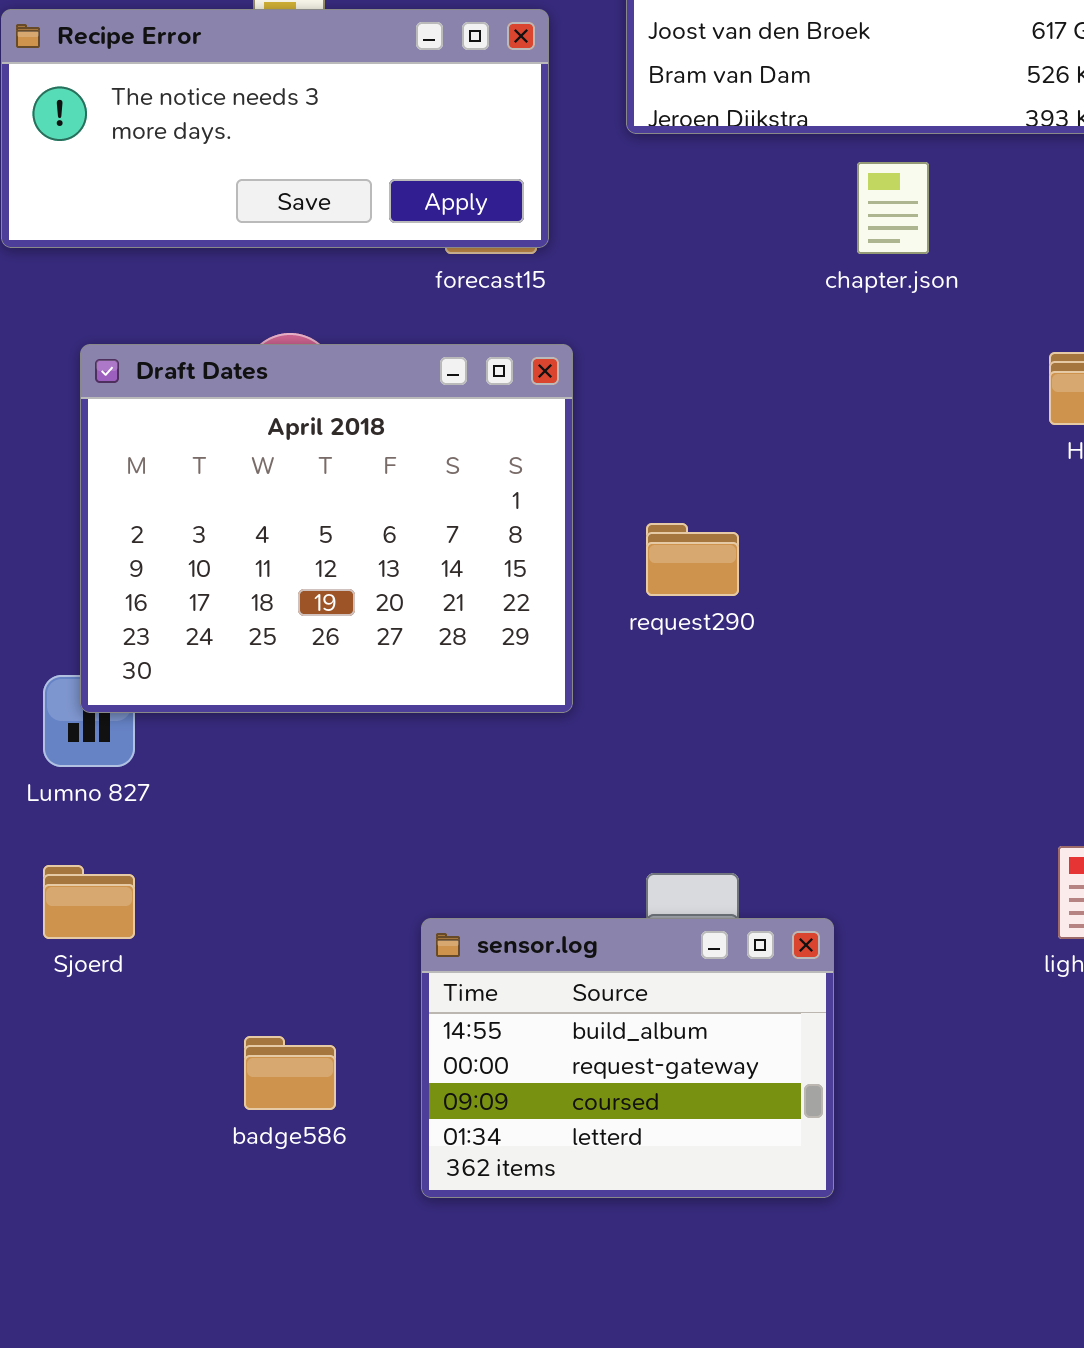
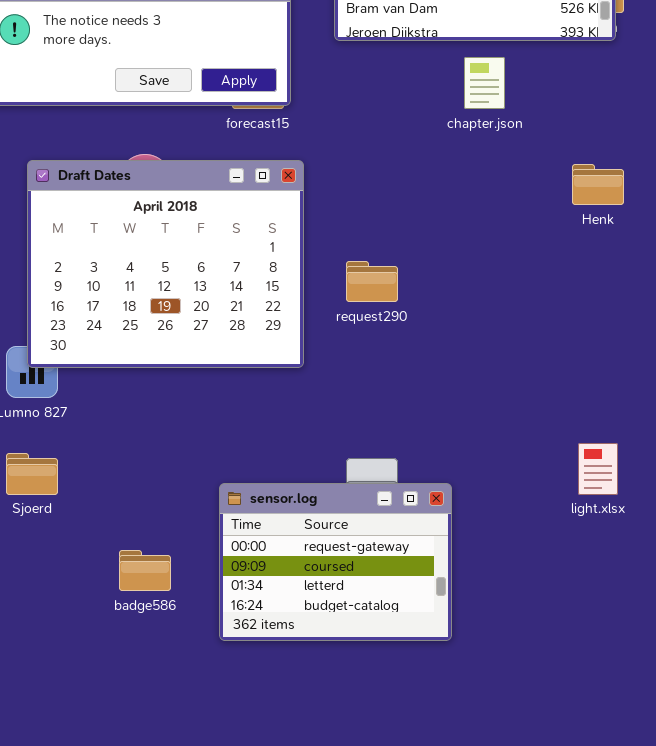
sensor.log: [421,918,834,1198] -> [219,483,452,641], scrolled down 1 row

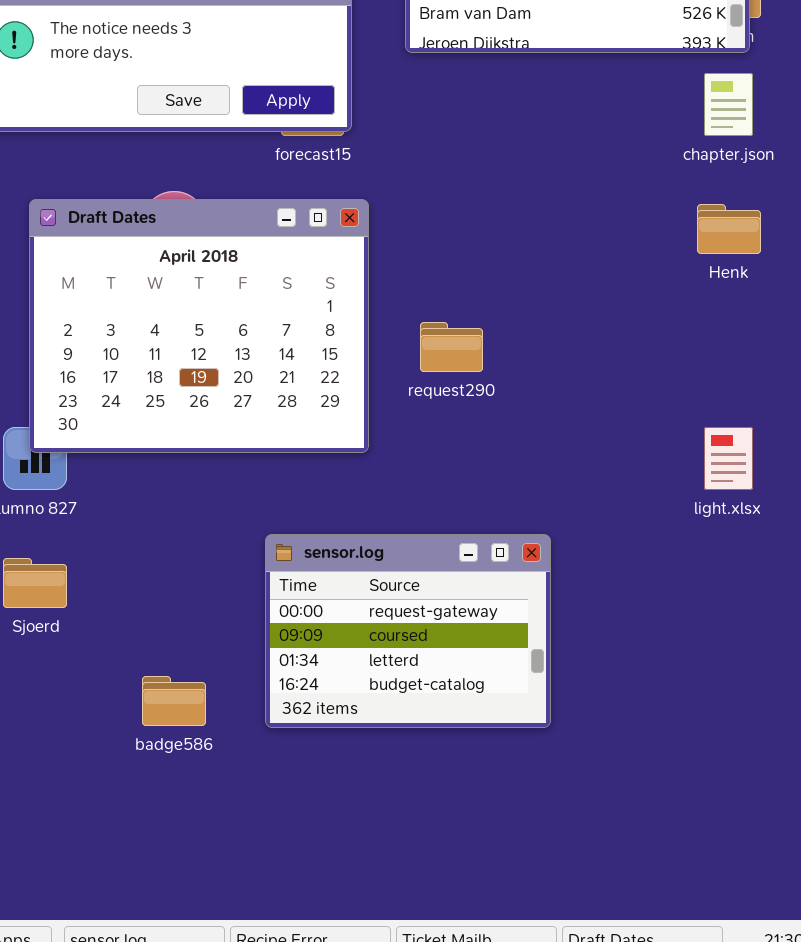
chapter.json: [464,57,505,109] -> [704,73,753,136], moved
light.xlsx: [578,443,618,495] -> [704,427,753,490], moved
sensor.log: [219,483,452,641] -> [265,534,551,728], moved

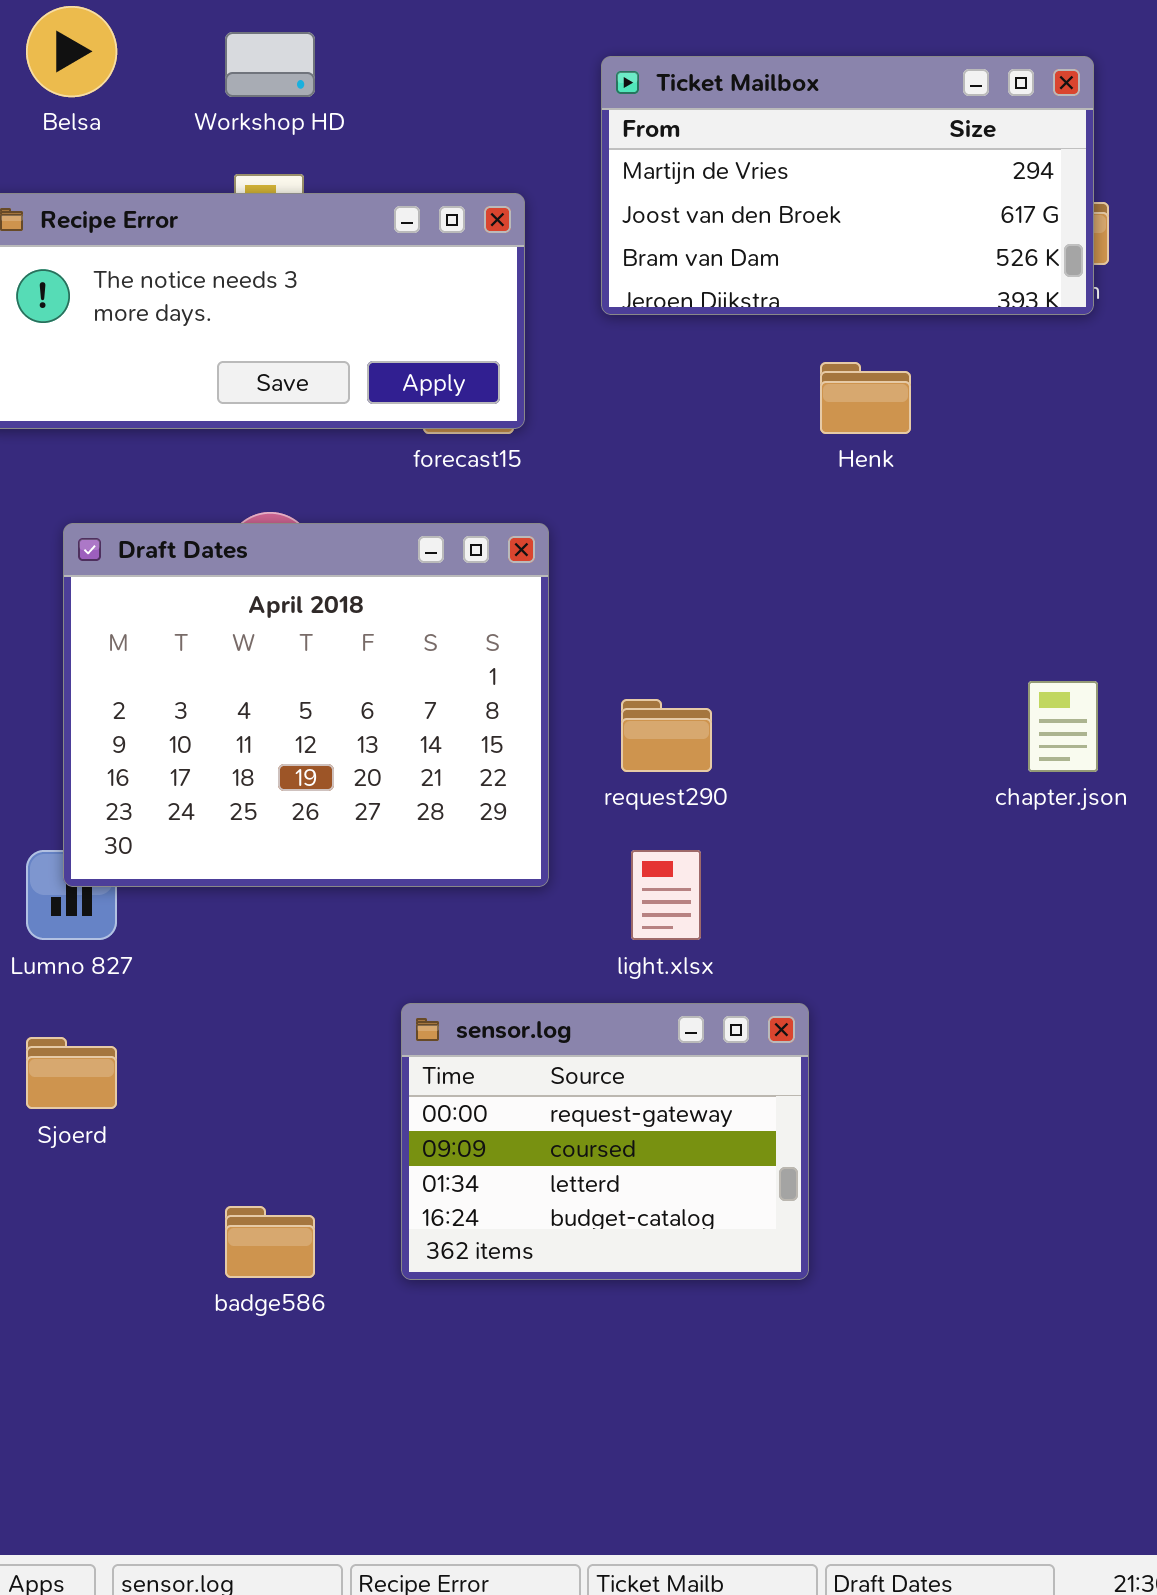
chapter.json: [704,73,753,136] -> [1028,681,1098,772], moved
Henk: [697,204,761,254] -> [820,362,911,434], moved
light.xlsx: [704,427,753,490] -> [631,850,701,940], moved

